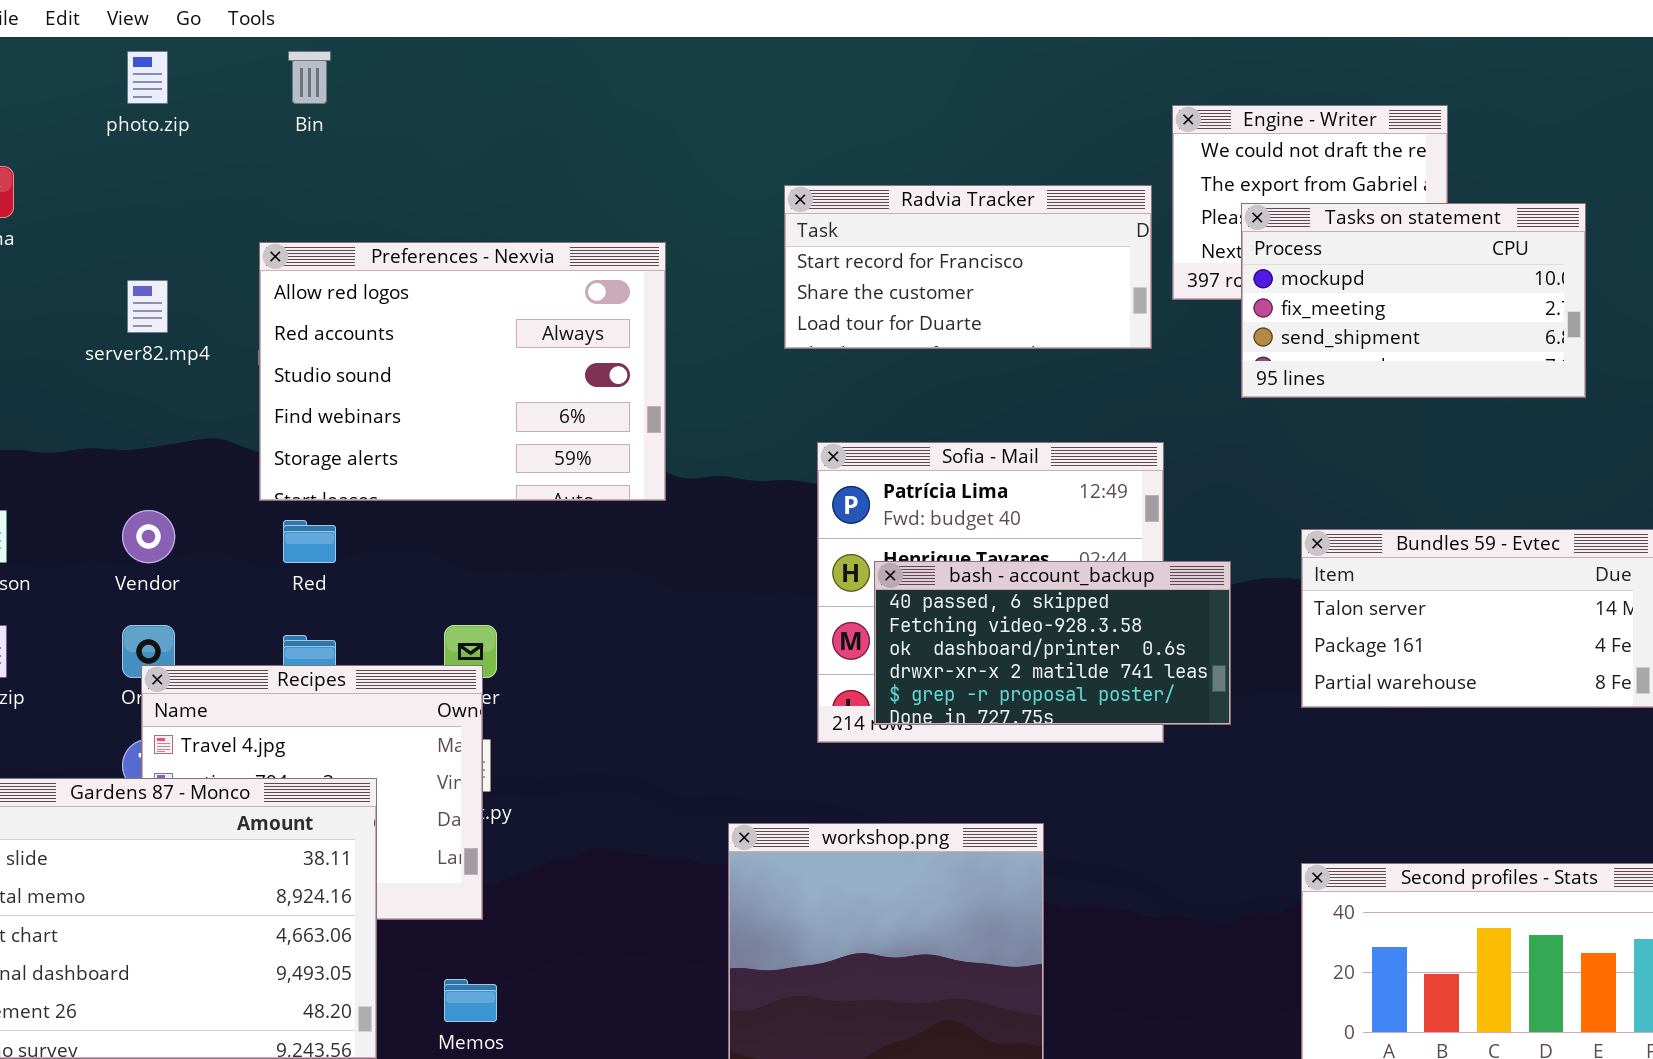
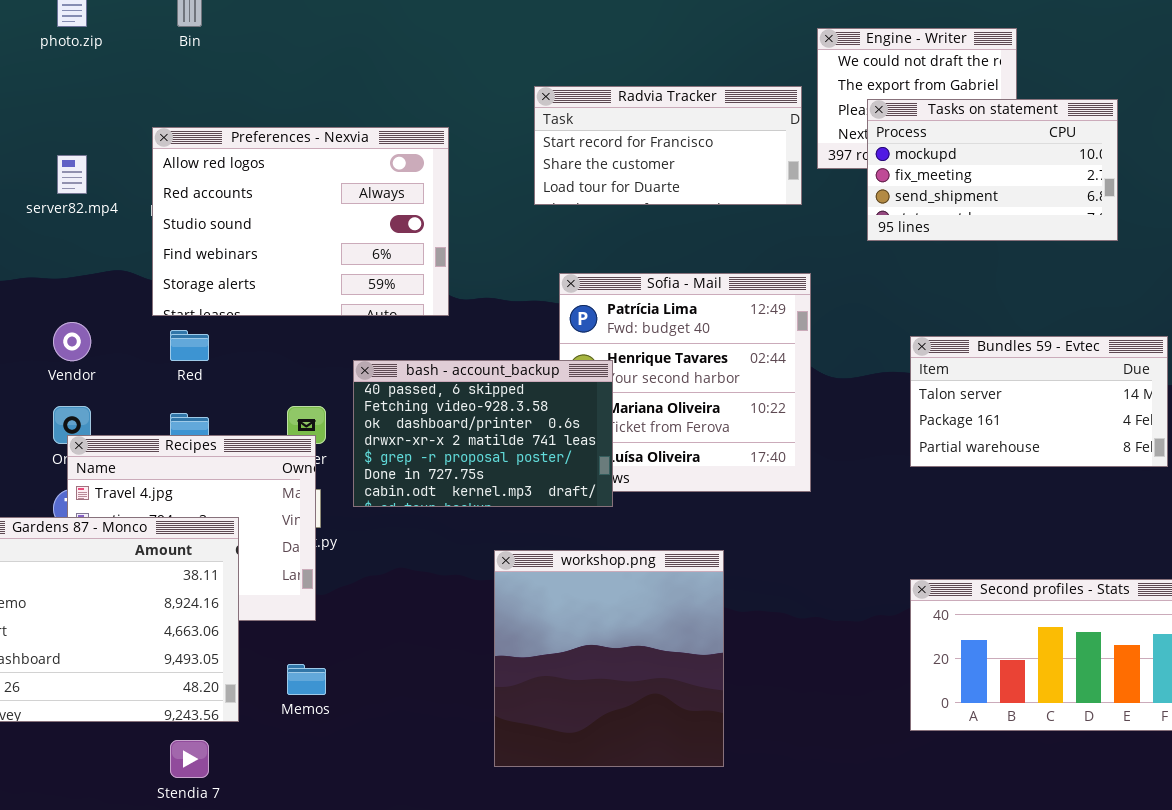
bash - account_backup: [874,561,1231,725] -> [353,360,613,507], moved, resized

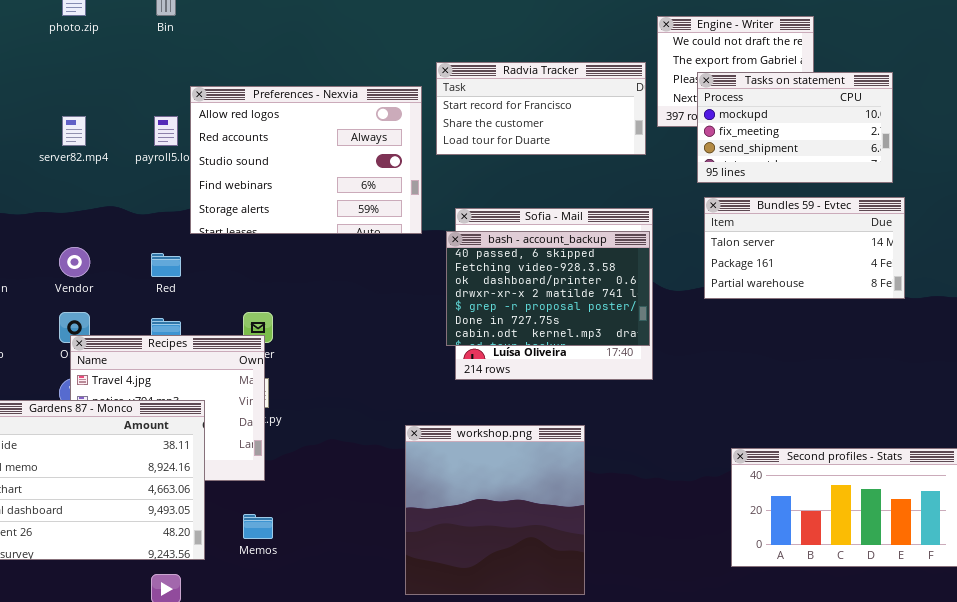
Preferences - Nexvia: [152,127,449,316] -> [190,86,422,234], moved
Bundles 59 - Evtec: [910,336,1168,467] -> [704,197,905,299], moved
bash - account_backup: [353,360,613,507] -> [446,231,650,346], moved

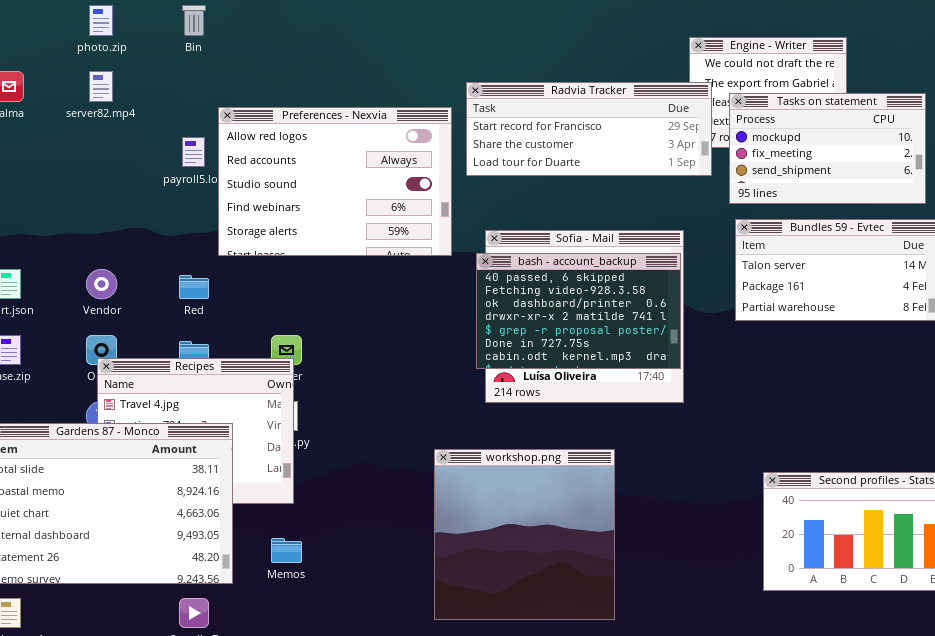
Radvia Tracker: [436,62,646,155] -> [466,82,712,176], resized
server82.mp4: [62,116,86,146] -> [89,71,113,102], moved

